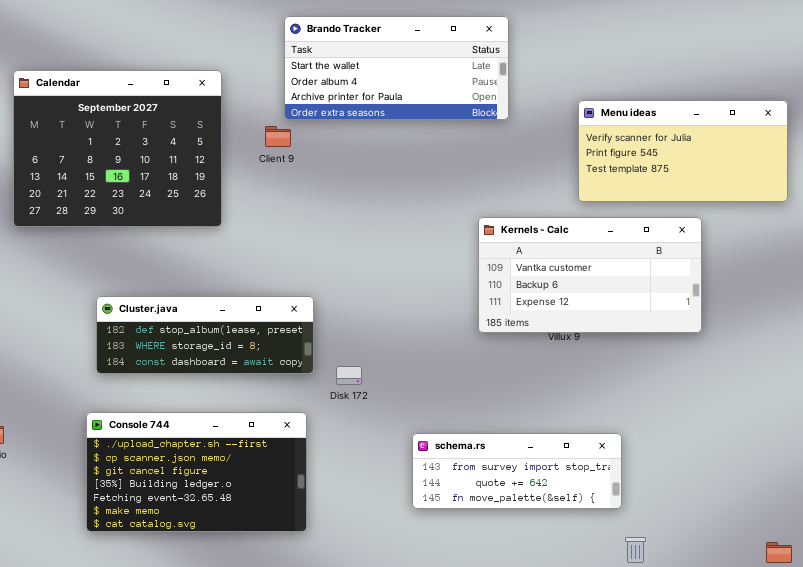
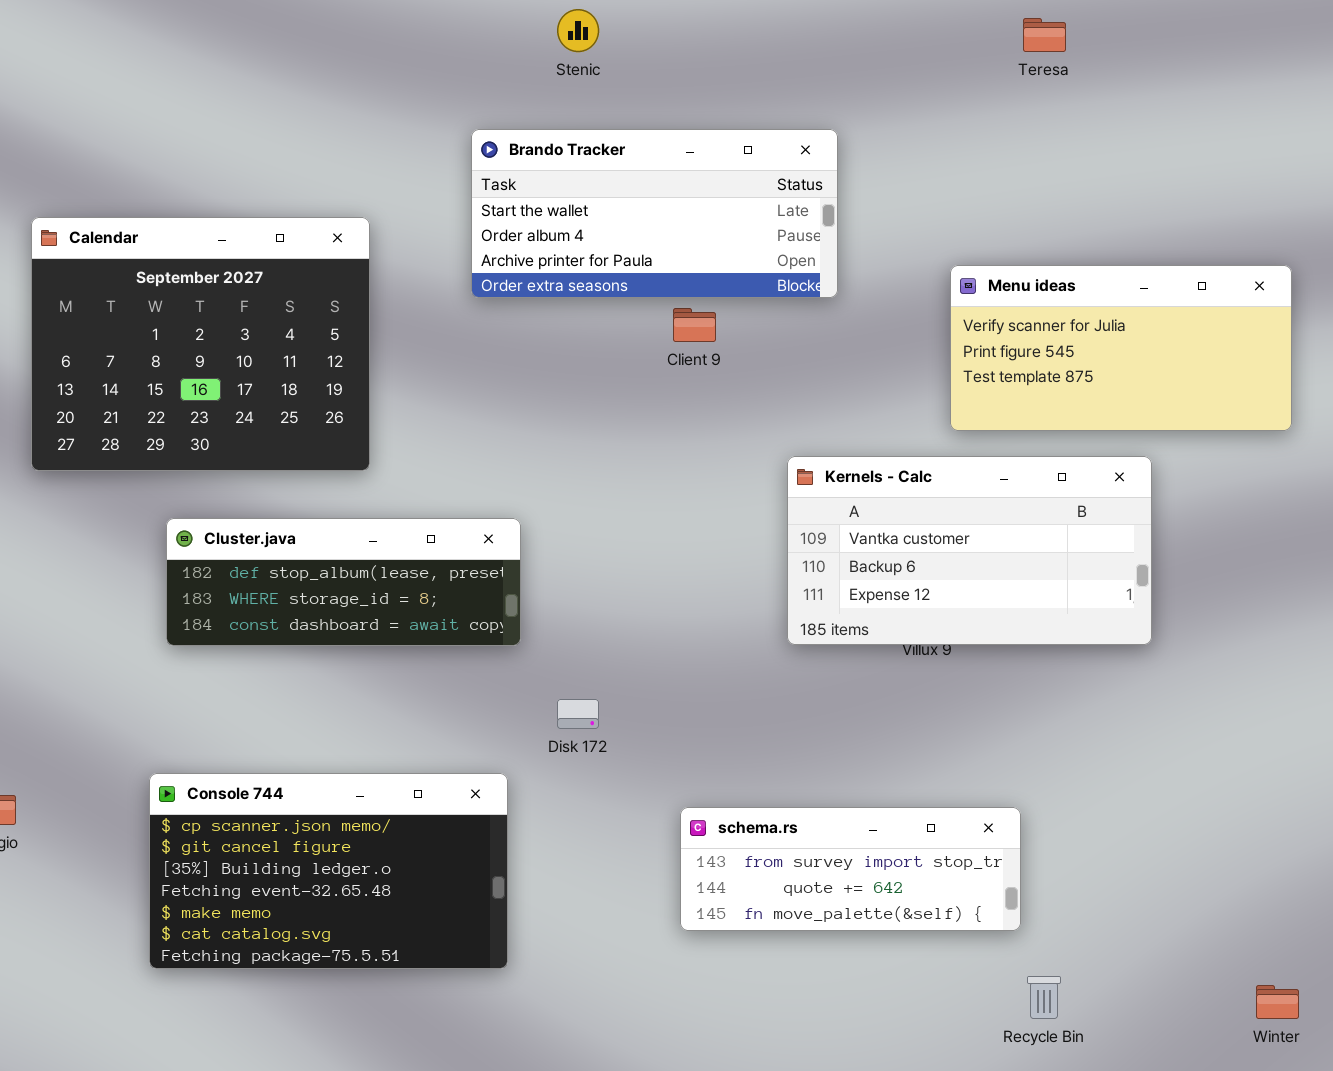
Client 9: [265,126,291,147] -> [673,308,716,342], moved
Cluster.java: [96,296,314,374] -> [166,518,521,646], moved
Console 744: [86,412,307,532] -> [149,773,508,969], scrolled down 1 row

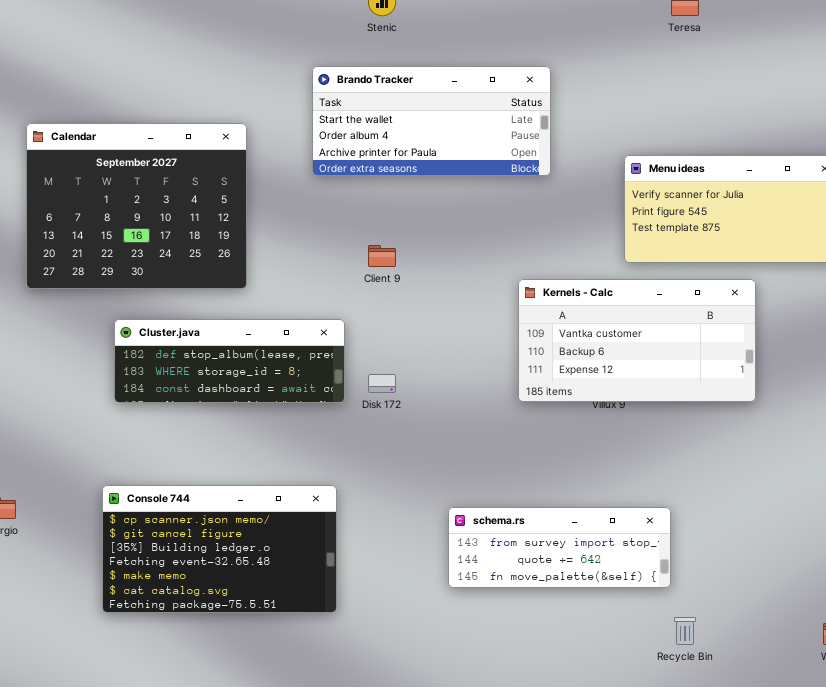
Client 9: [673,308,716,342] -> [368,245,396,267], moved
Disk 172: [557,699,599,729] -> [368,374,396,393], moved

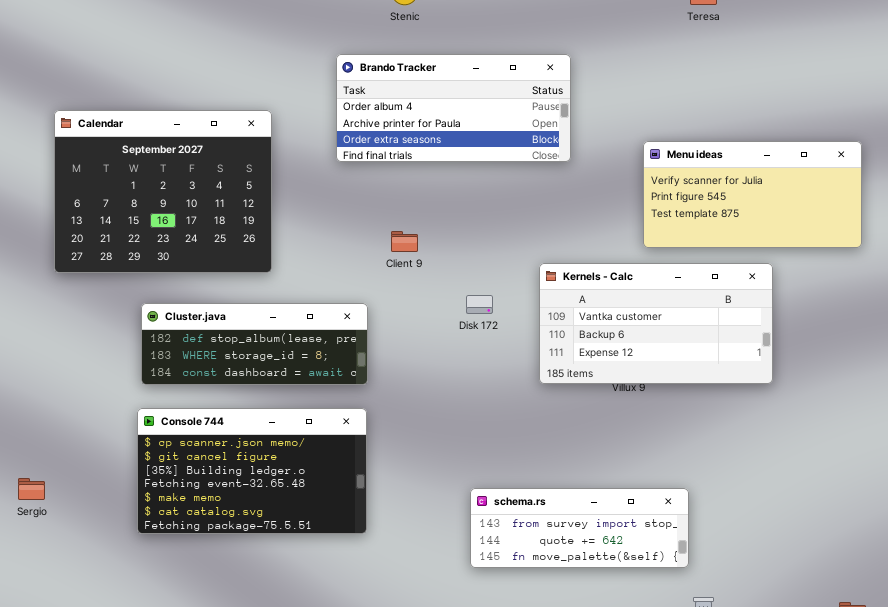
Brando Tracker: [312,66,551,176] -> [336,54,571,162], scrolled down 1 row
Disk 172: [368,374,396,393] -> [466,295,493,314], moved
Console 744: [102,485,337,613] -> [137,408,367,534], moved

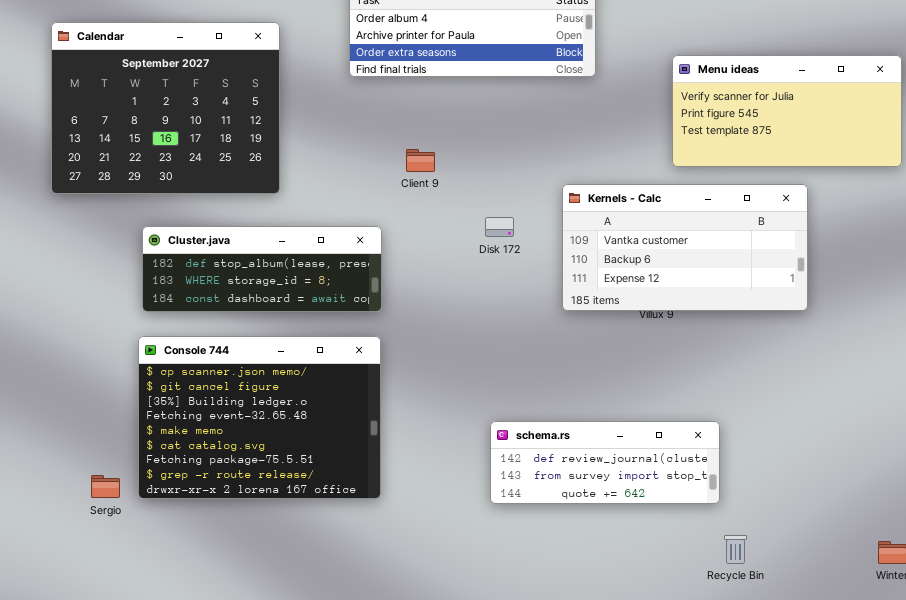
Console 744: [137,408,367,534] -> [138,336,381,499], resized
Sergio: [18,478,45,500] -> [91,475,120,498], moved
schema.rs: [470,488,689,568] -> [490,421,720,504], scrolled up 1 row

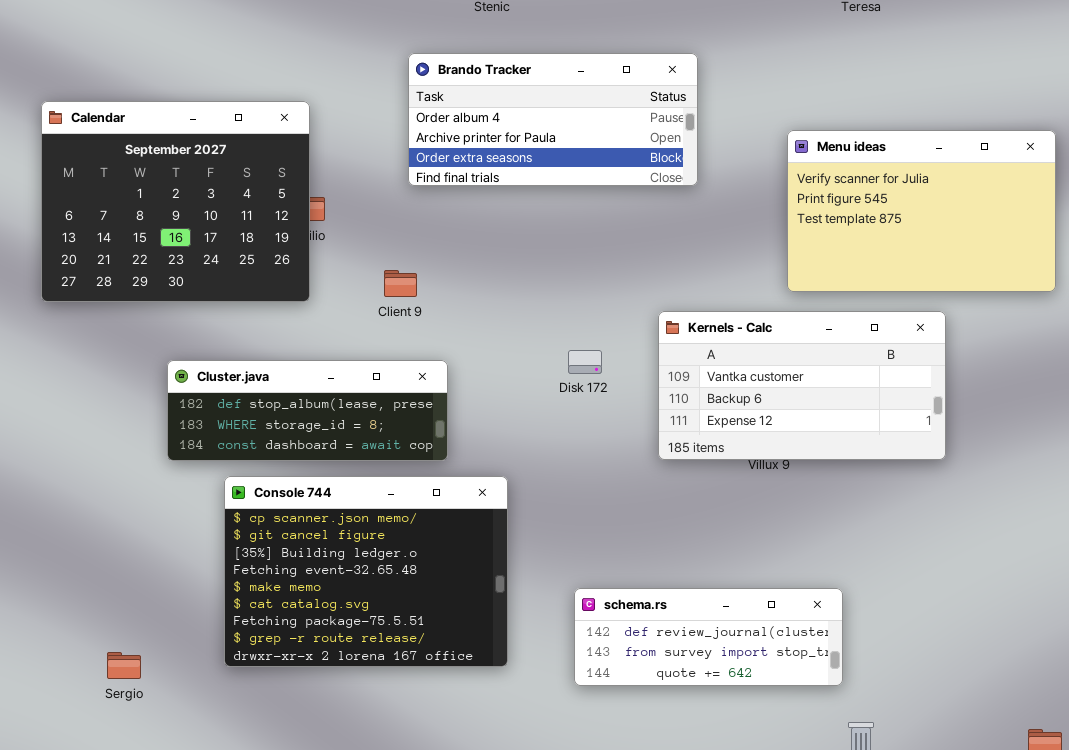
Calendar: [51,22,280,194] -> [41,101,310,302], moved
Menu ideas: [672,55,902,167] -> [787,130,1056,292], resized
Client 9: [406,149,435,172] -> [384,270,417,297], moved
Console 744: [138,336,381,499] -> [224,476,508,667], moved

